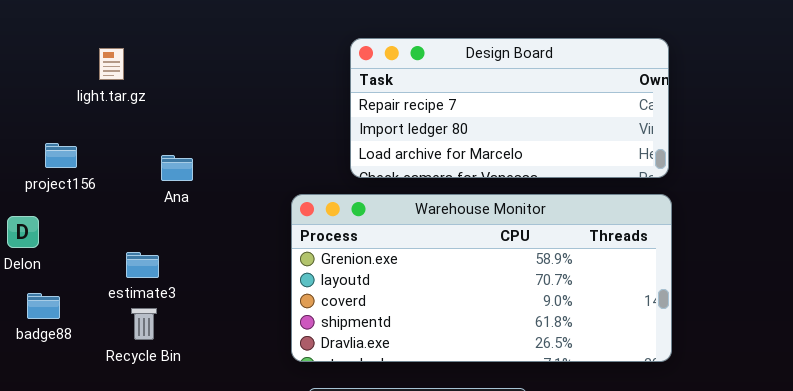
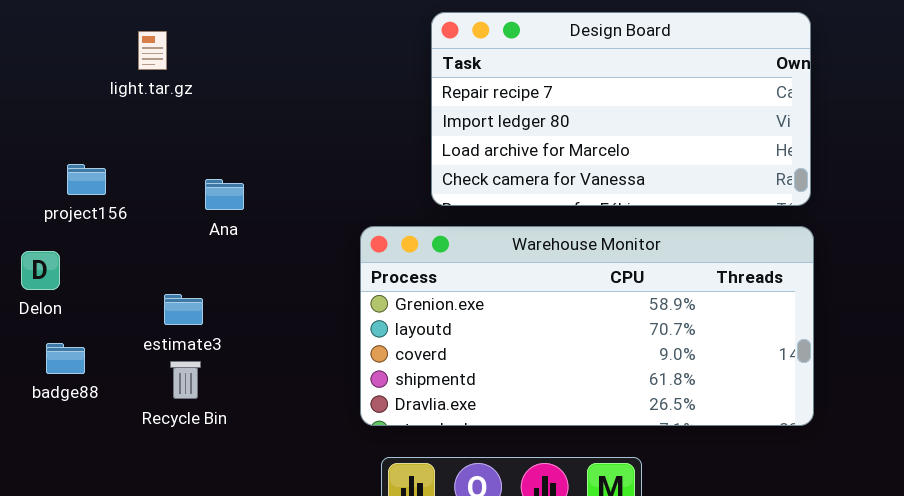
Design Board: [350,38,669,178] -> [431,12,811,206], resized
light.tar.gz: [99,48,124,80] -> [138,31,167,70], moved

